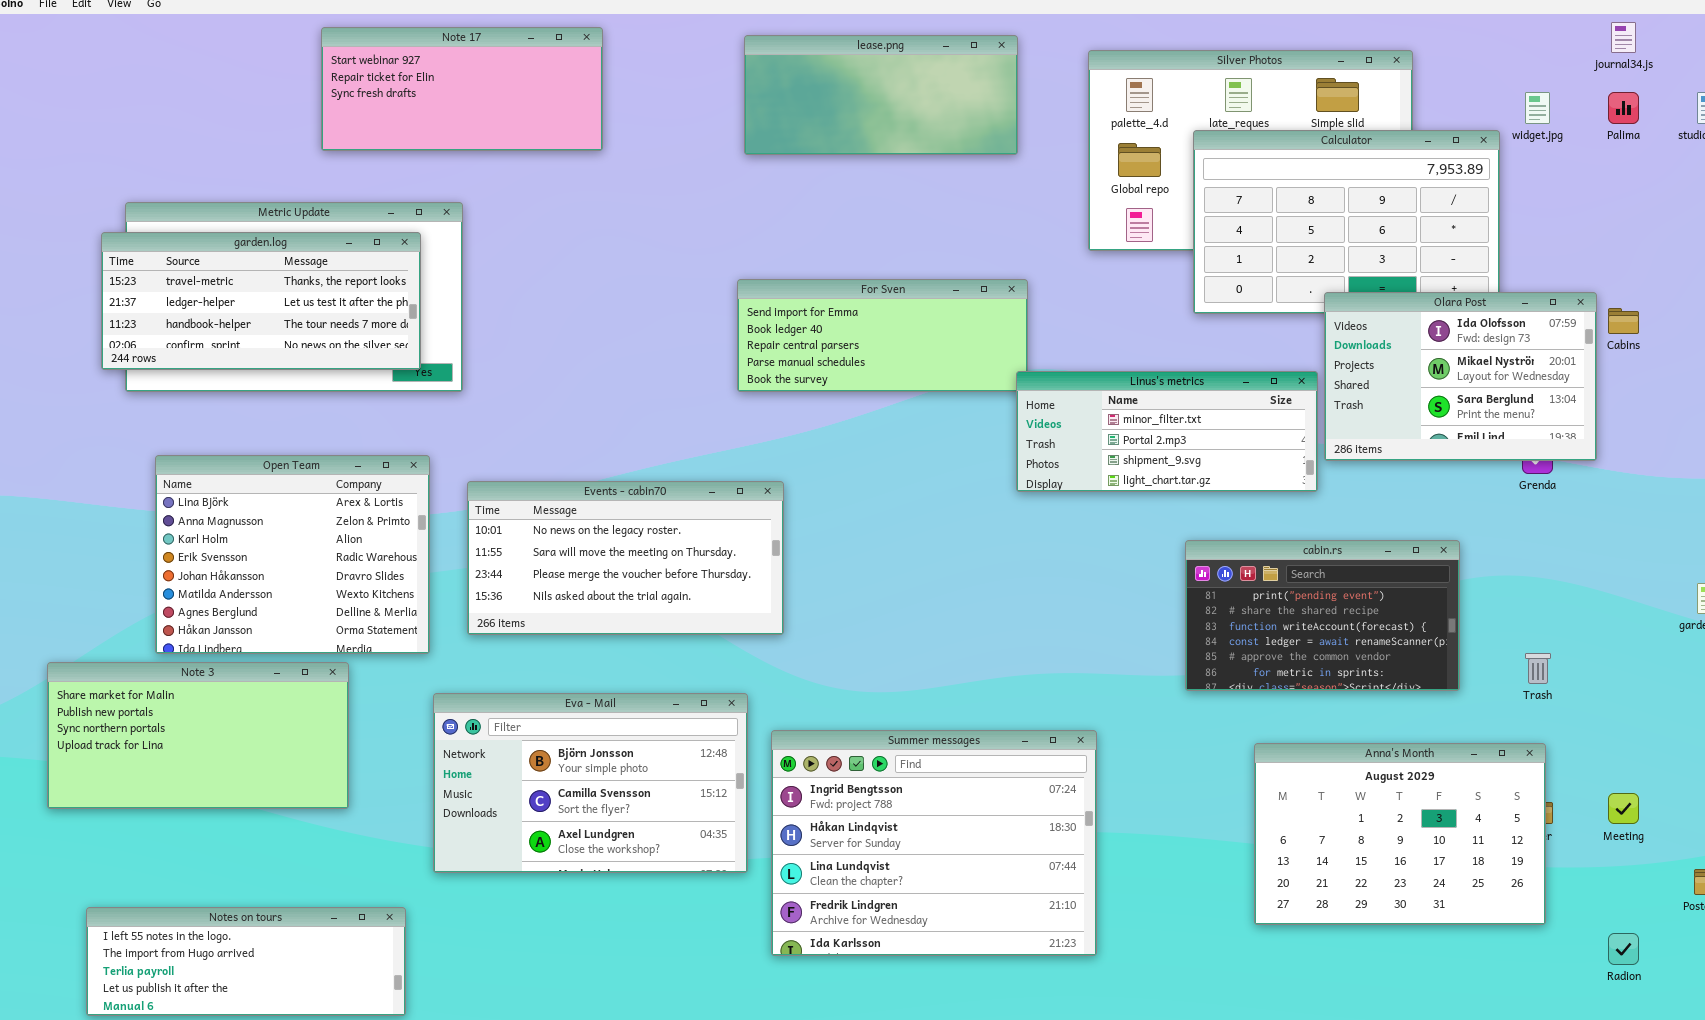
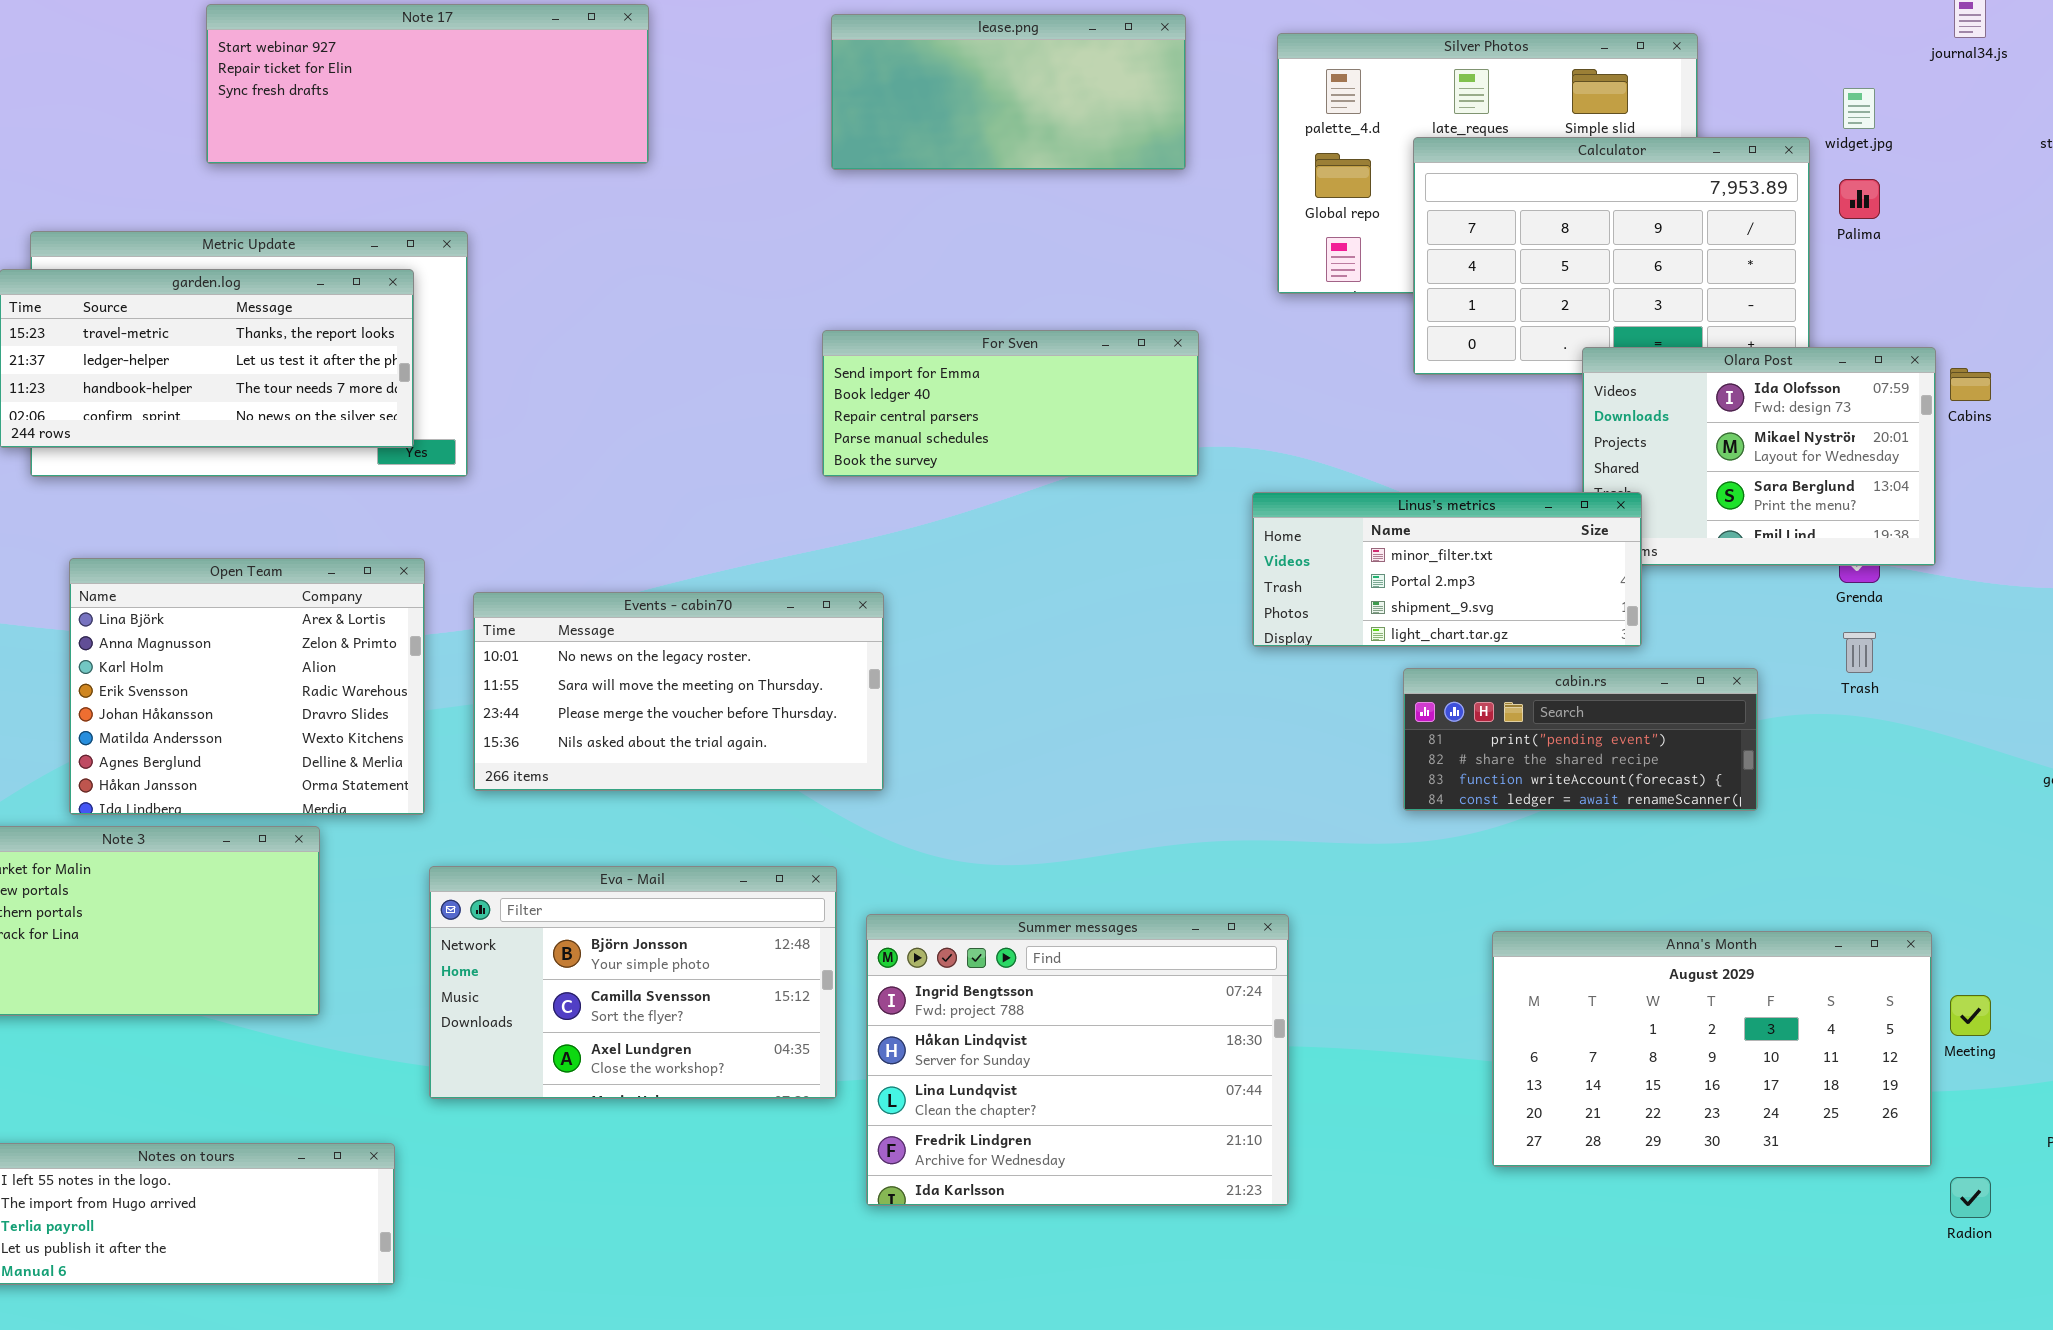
Note 17: [321,27,603,151] -> [206,4,649,164], resized
Palima: [1608,92,1639,124] -> [1839,179,1880,219], moved
Linus's metrics: [1016,371,1318,492] -> [1252,492,1642,647], moved
cabin.rs: [1185,540,1460,691] -> [1403,668,1758,811], resized
Trash: [1525,653,1551,684] -> [1843,632,1876,673], moved
Anna's Month: [1254,743,1546,925] -> [1492,931,1932,1167], resized

